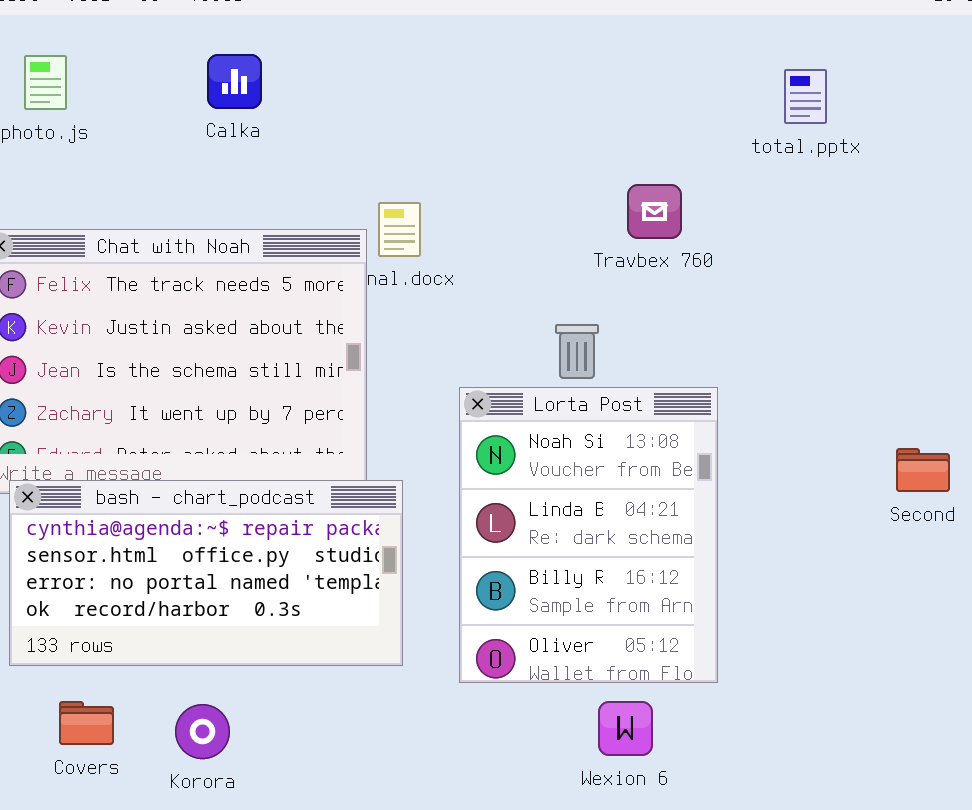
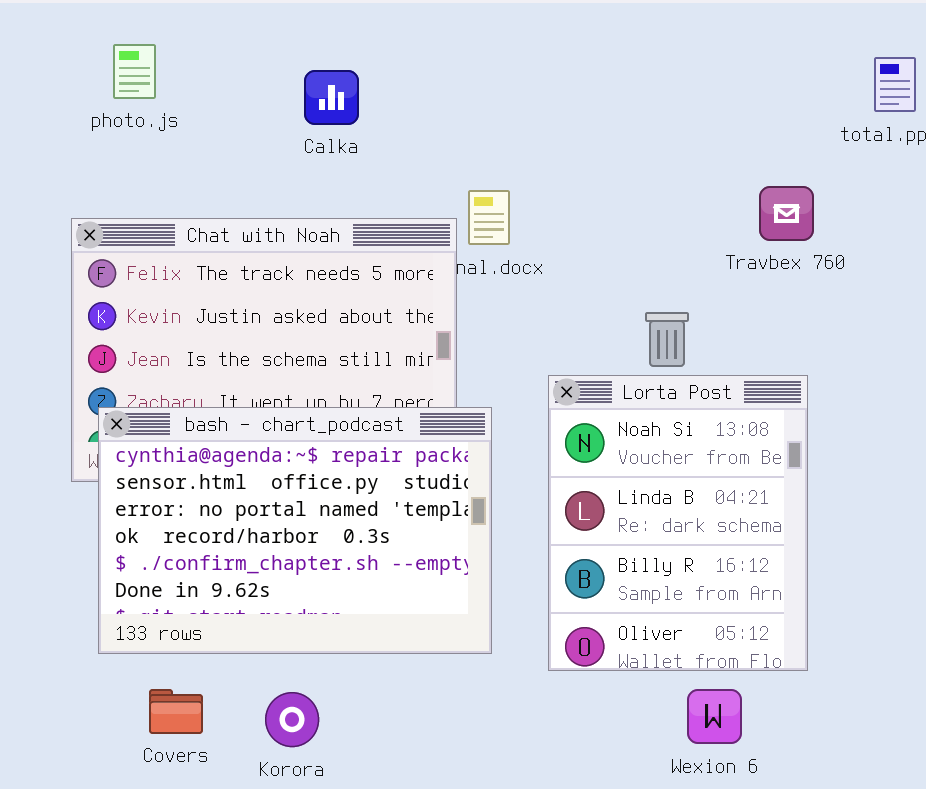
Calka: [207,54,262,109] -> [304,70,359,125], moved
Travbex 760: [627,184,682,239] -> [759,186,814,241], moved
bash - chart_podcast: [9,480,403,666] -> [98,407,492,654], resized

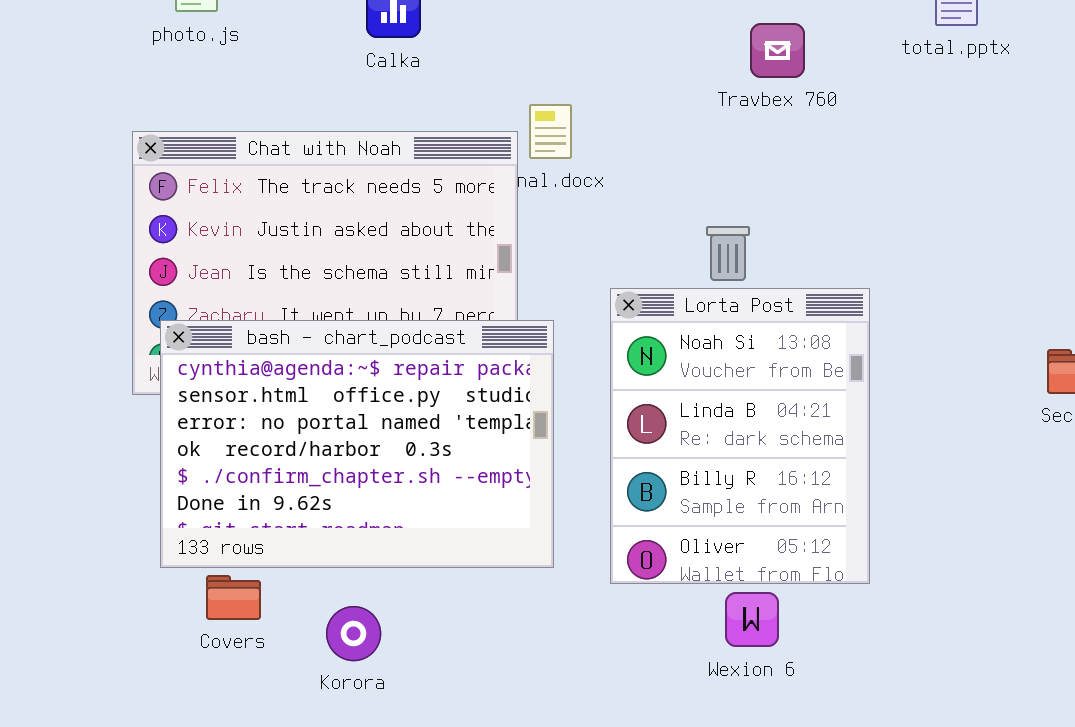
Travbex 760: [759,186,814,241] -> [750,23,805,78], moved
Covers: [149,689,203,734] -> [206,575,261,620], moved
Wexion 6: [687,689,742,744] -> [725,592,779,647], moved

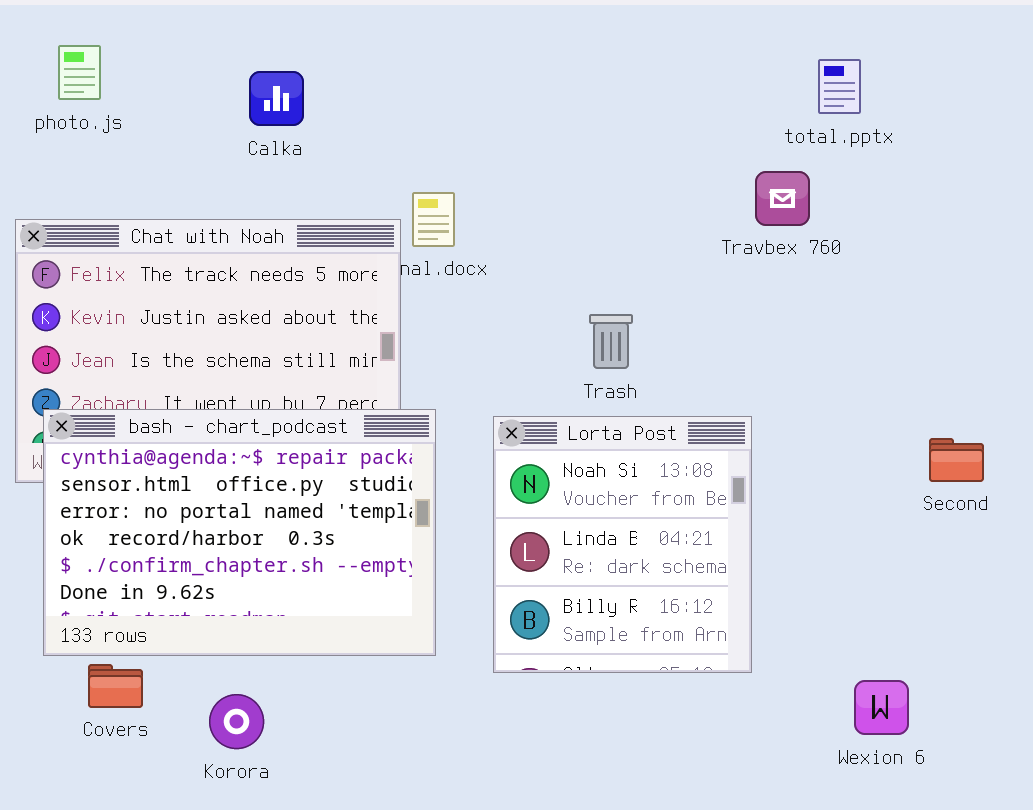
Travbex 760: [750,23,805,78] -> [755,171,810,226], moved
Lorta Post: [610,288,870,584] -> [493,416,752,673], resized
Wexion 6: [725,592,779,647] -> [854,680,909,735], moved

